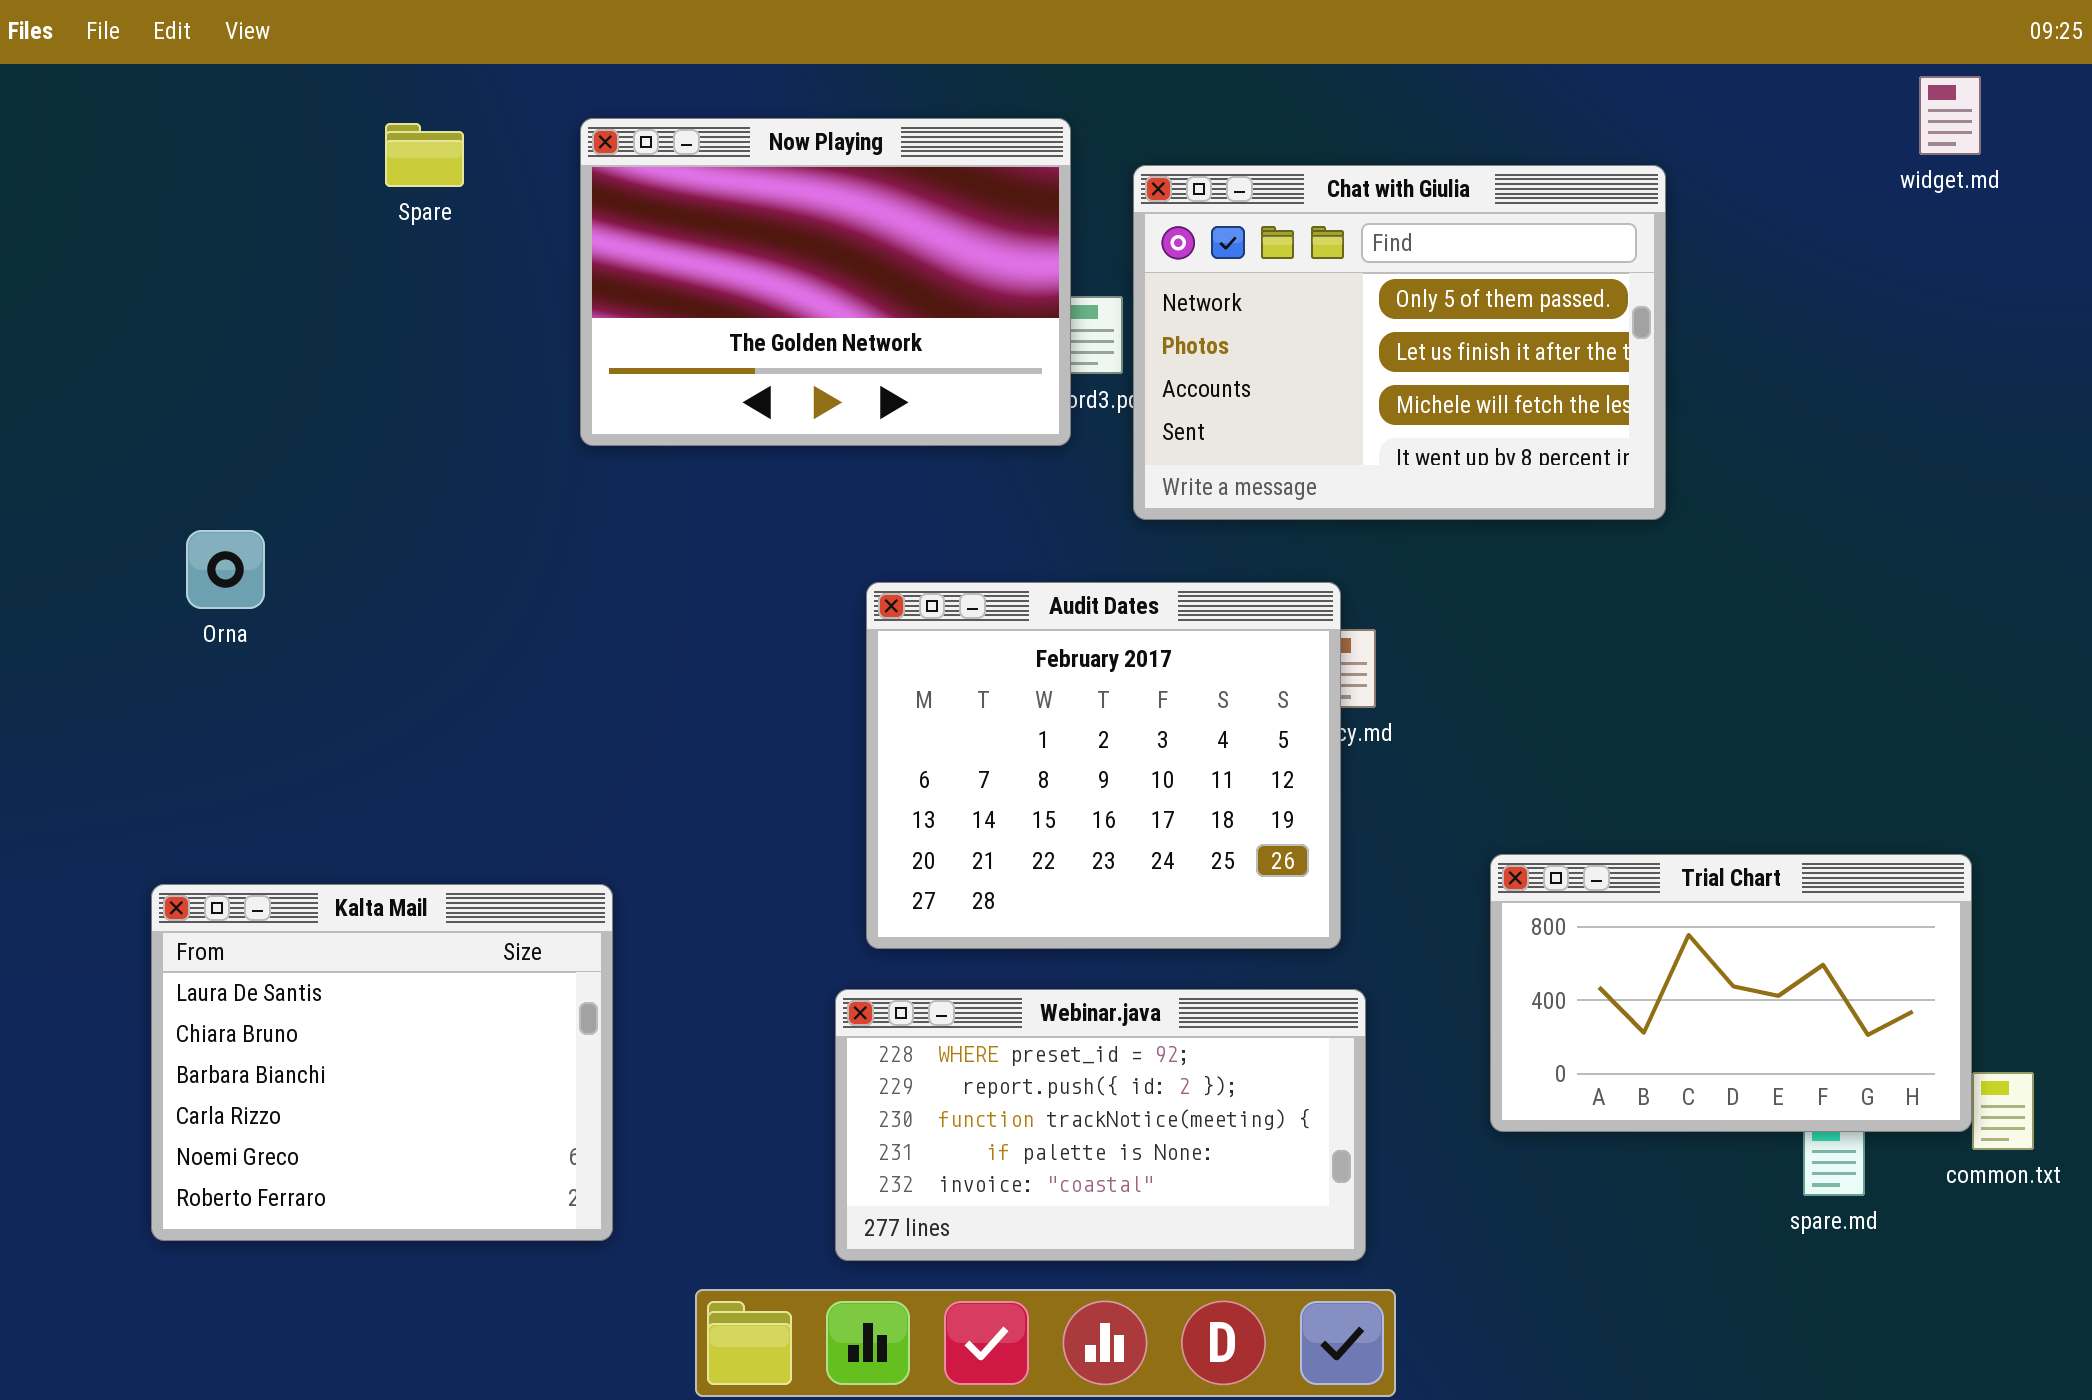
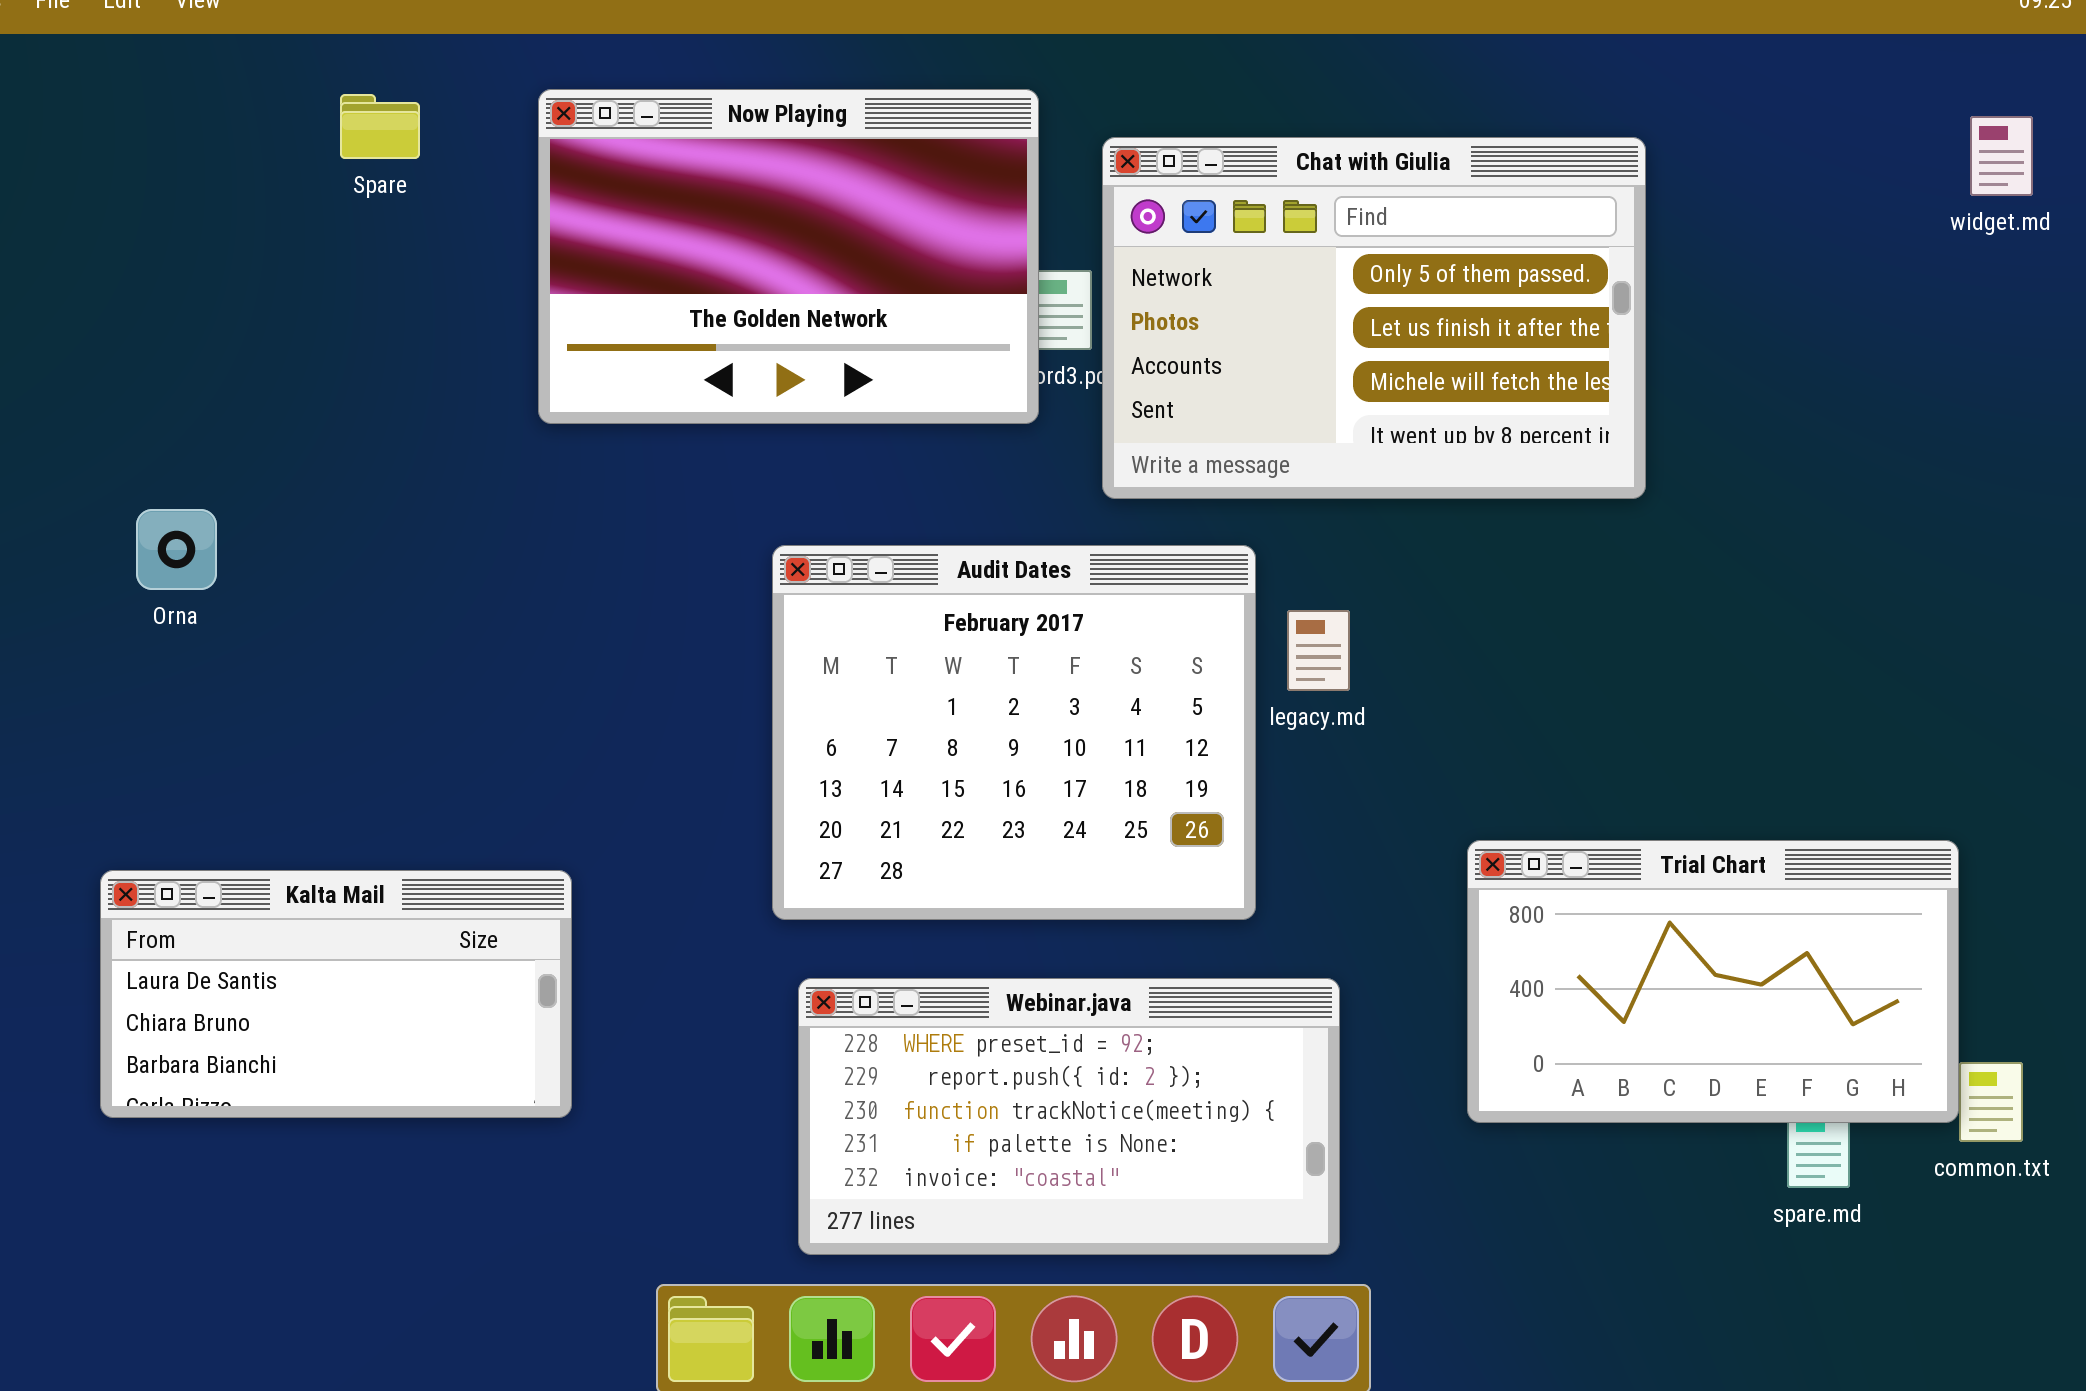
widget.md: [1919,76,1981,155] -> [1970,116,2033,196], moved
Audit Dates: [866,582,1341,949] -> [772,545,1256,920], moved
Kalta Mail: [151,884,613,1241] -> [100,870,572,1118], resized

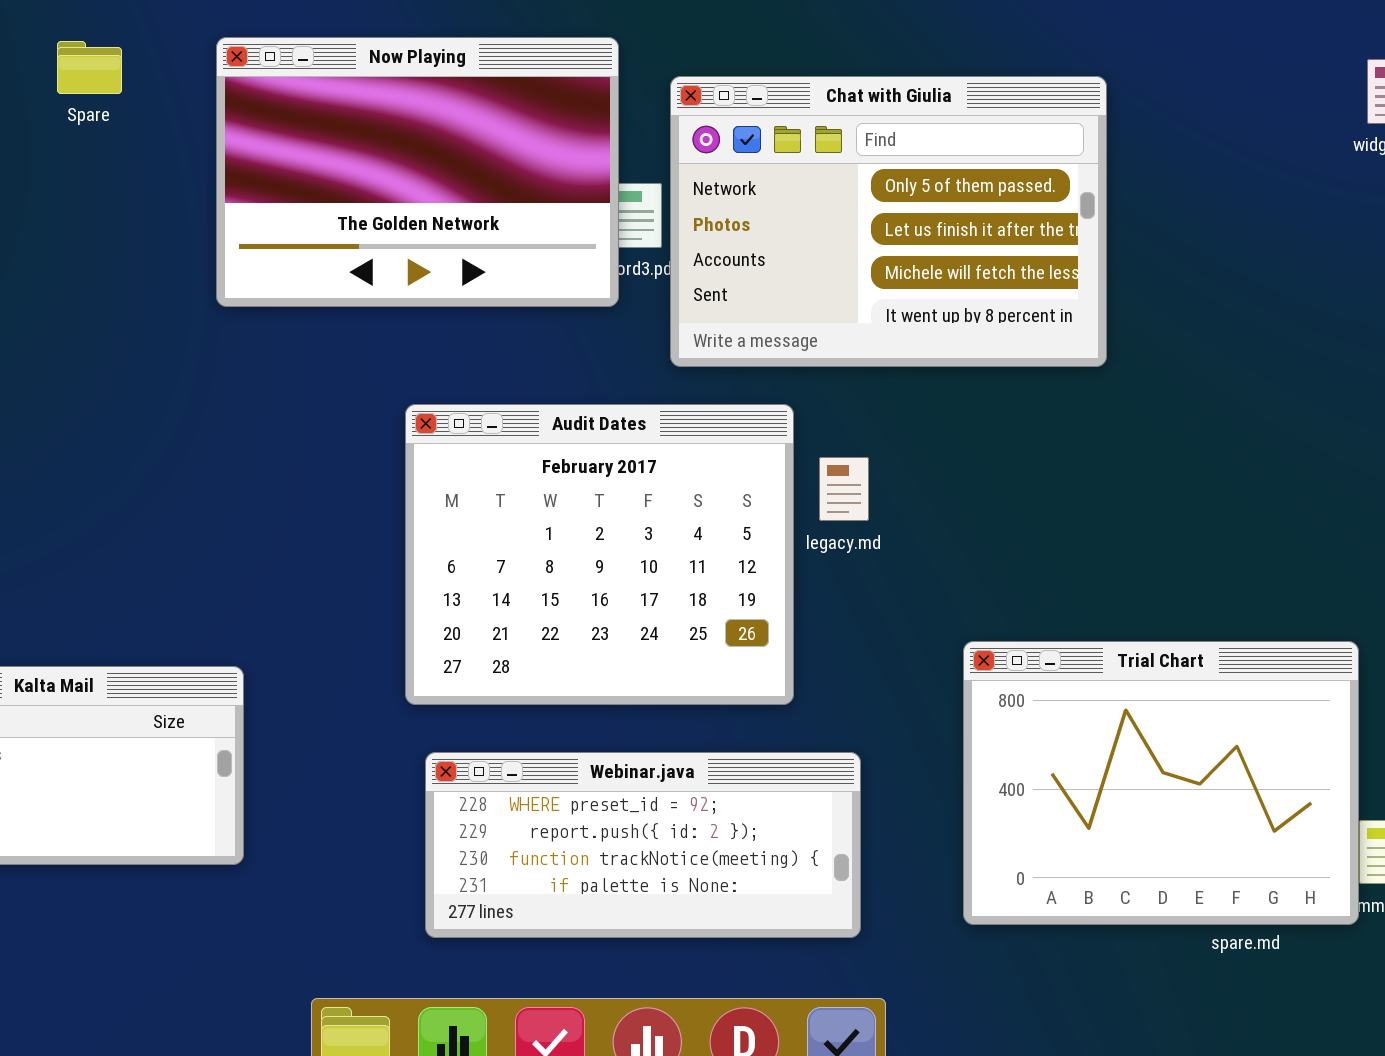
Trial Chart: [1467,840,1959,1123] -> [963,641,1359,925], resized
Webinar.java: [798,978,1340,1255] -> [425,752,861,938], resized

